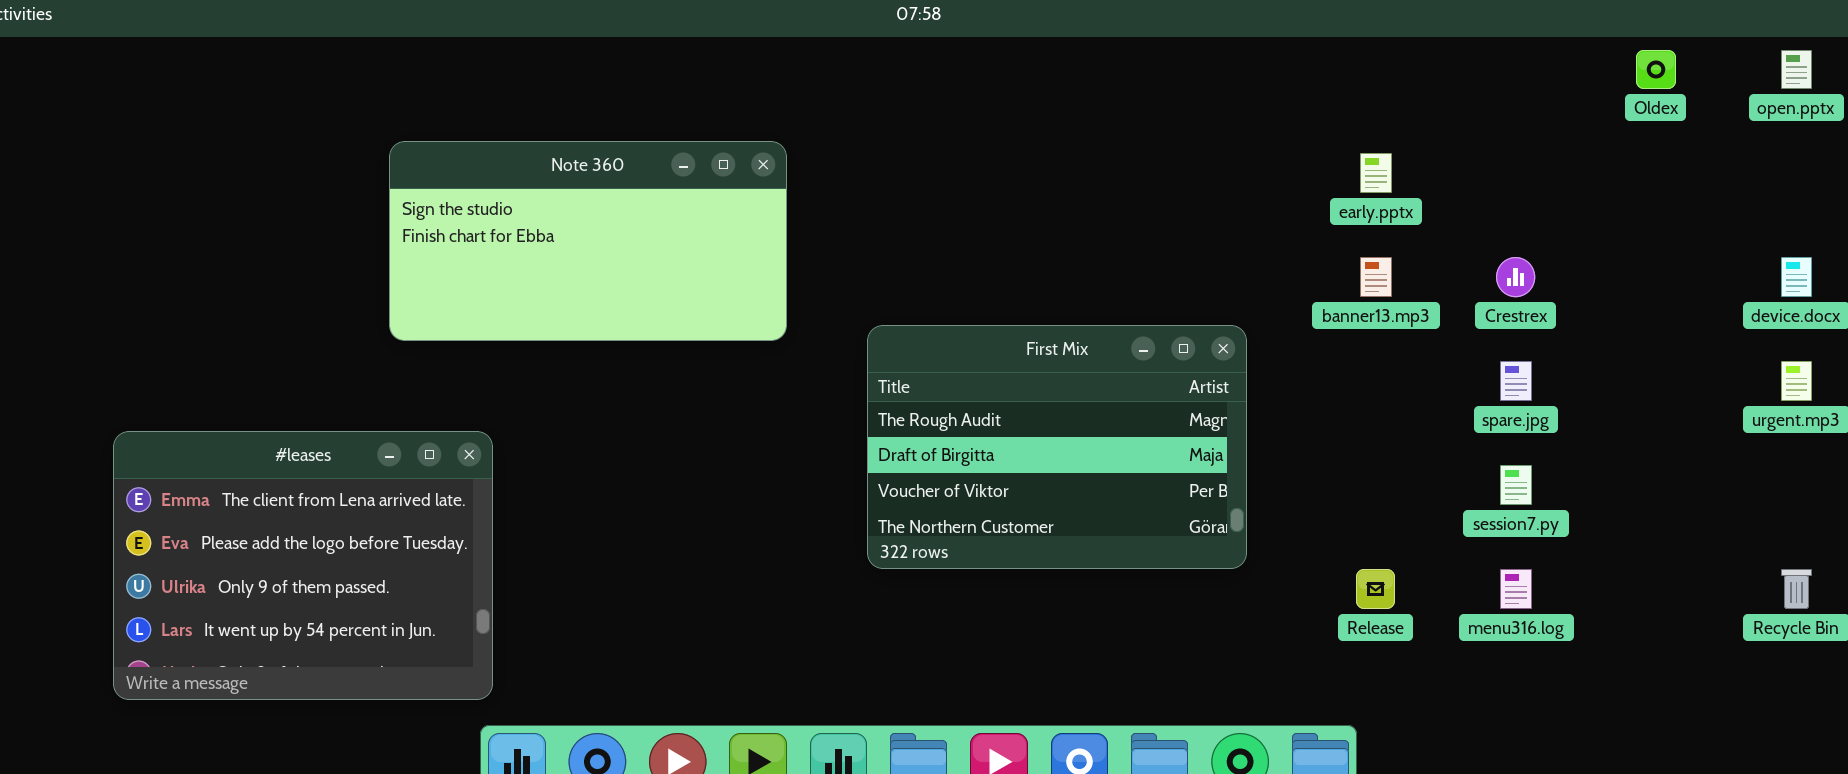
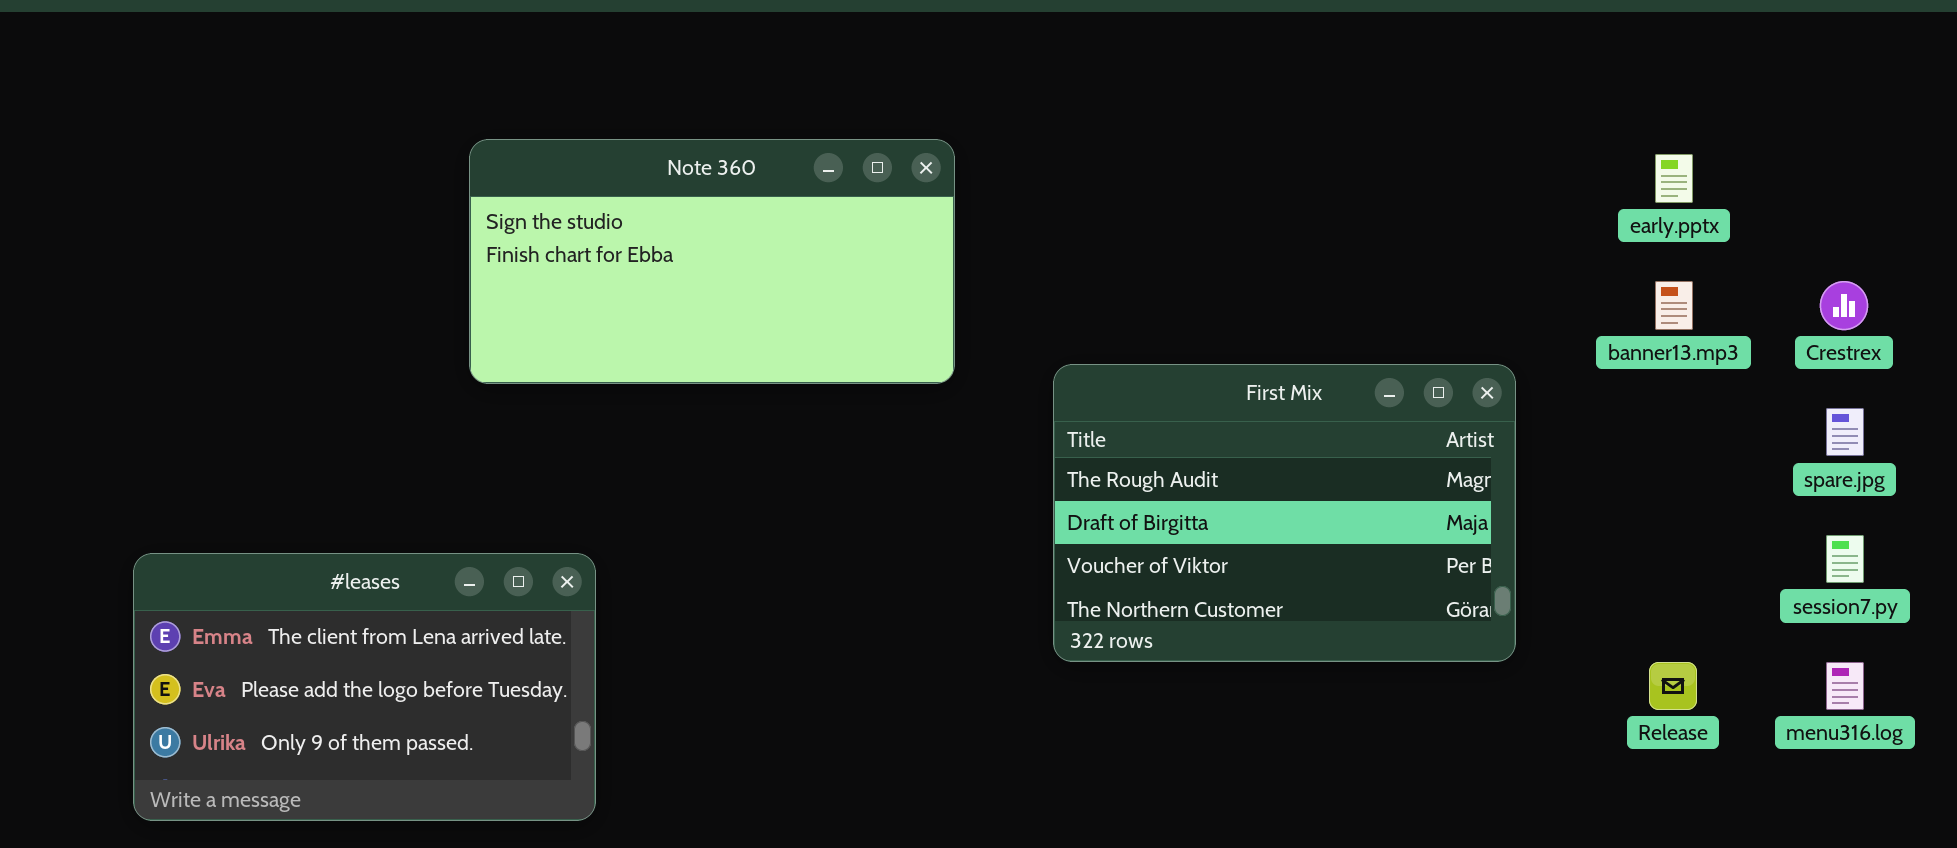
#leases: [113,431,493,700] -> [133,553,596,821], resized

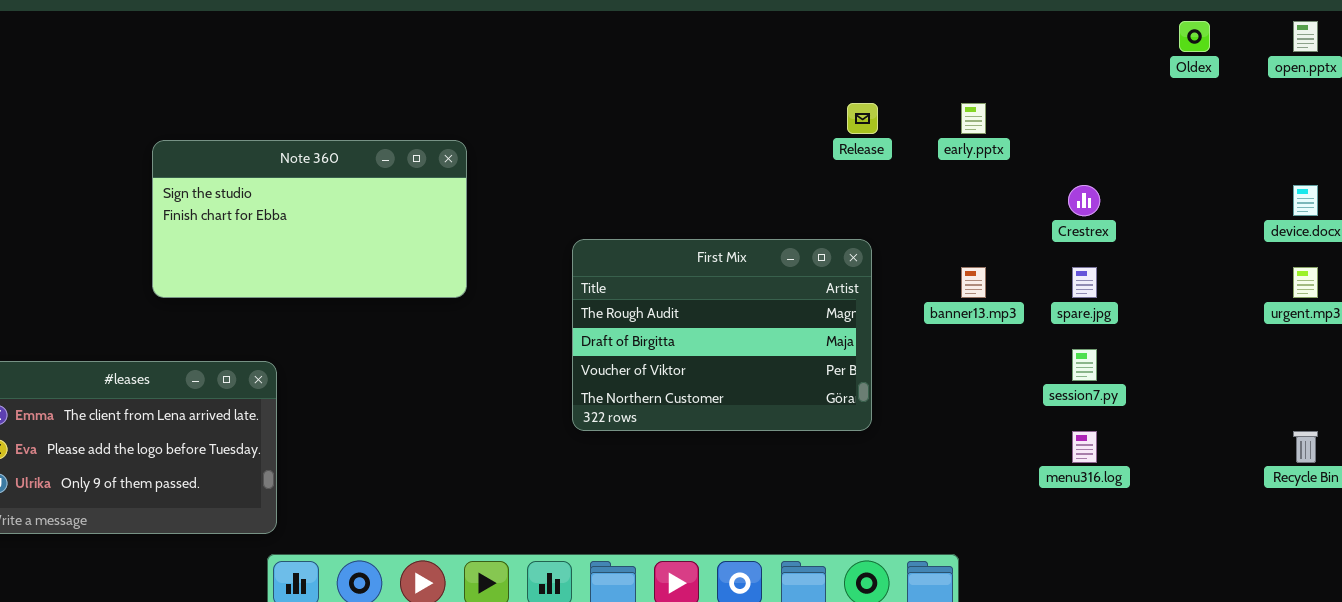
Note 360: [469,139,955,384] -> [152,140,467,298], moved
banner13.mp3: [1655,281,1693,330] -> [961,267,986,298], moved
Release: [1649,662,1697,710] -> [847,103,878,134], moved

